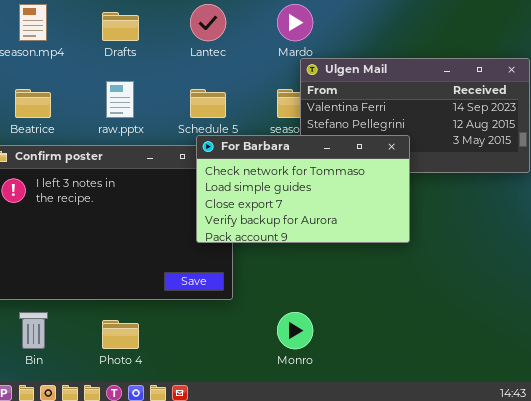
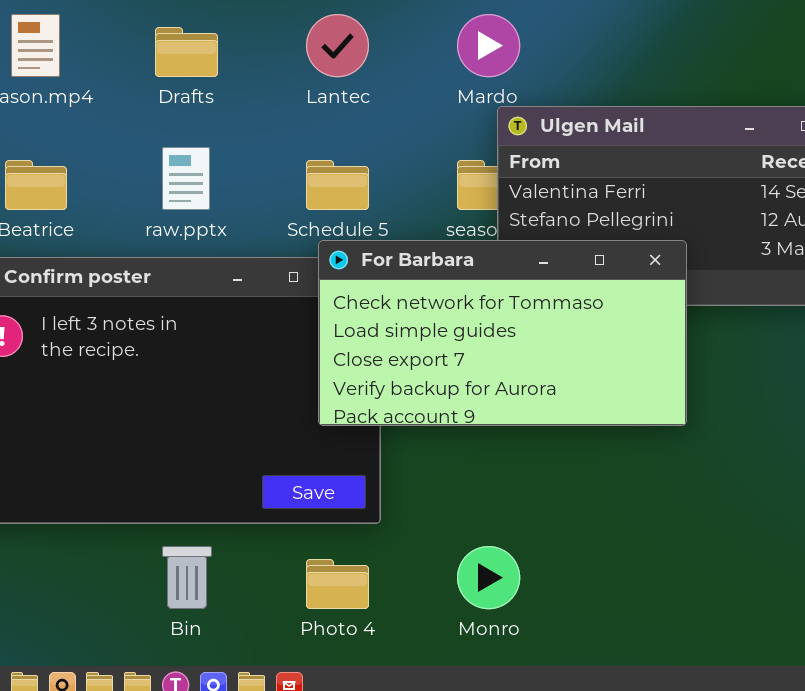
Bin: [19,312,48,349] -> [162,546,212,609], moved
Photo 4: [102,320,139,349] -> [306,559,369,609], moved

